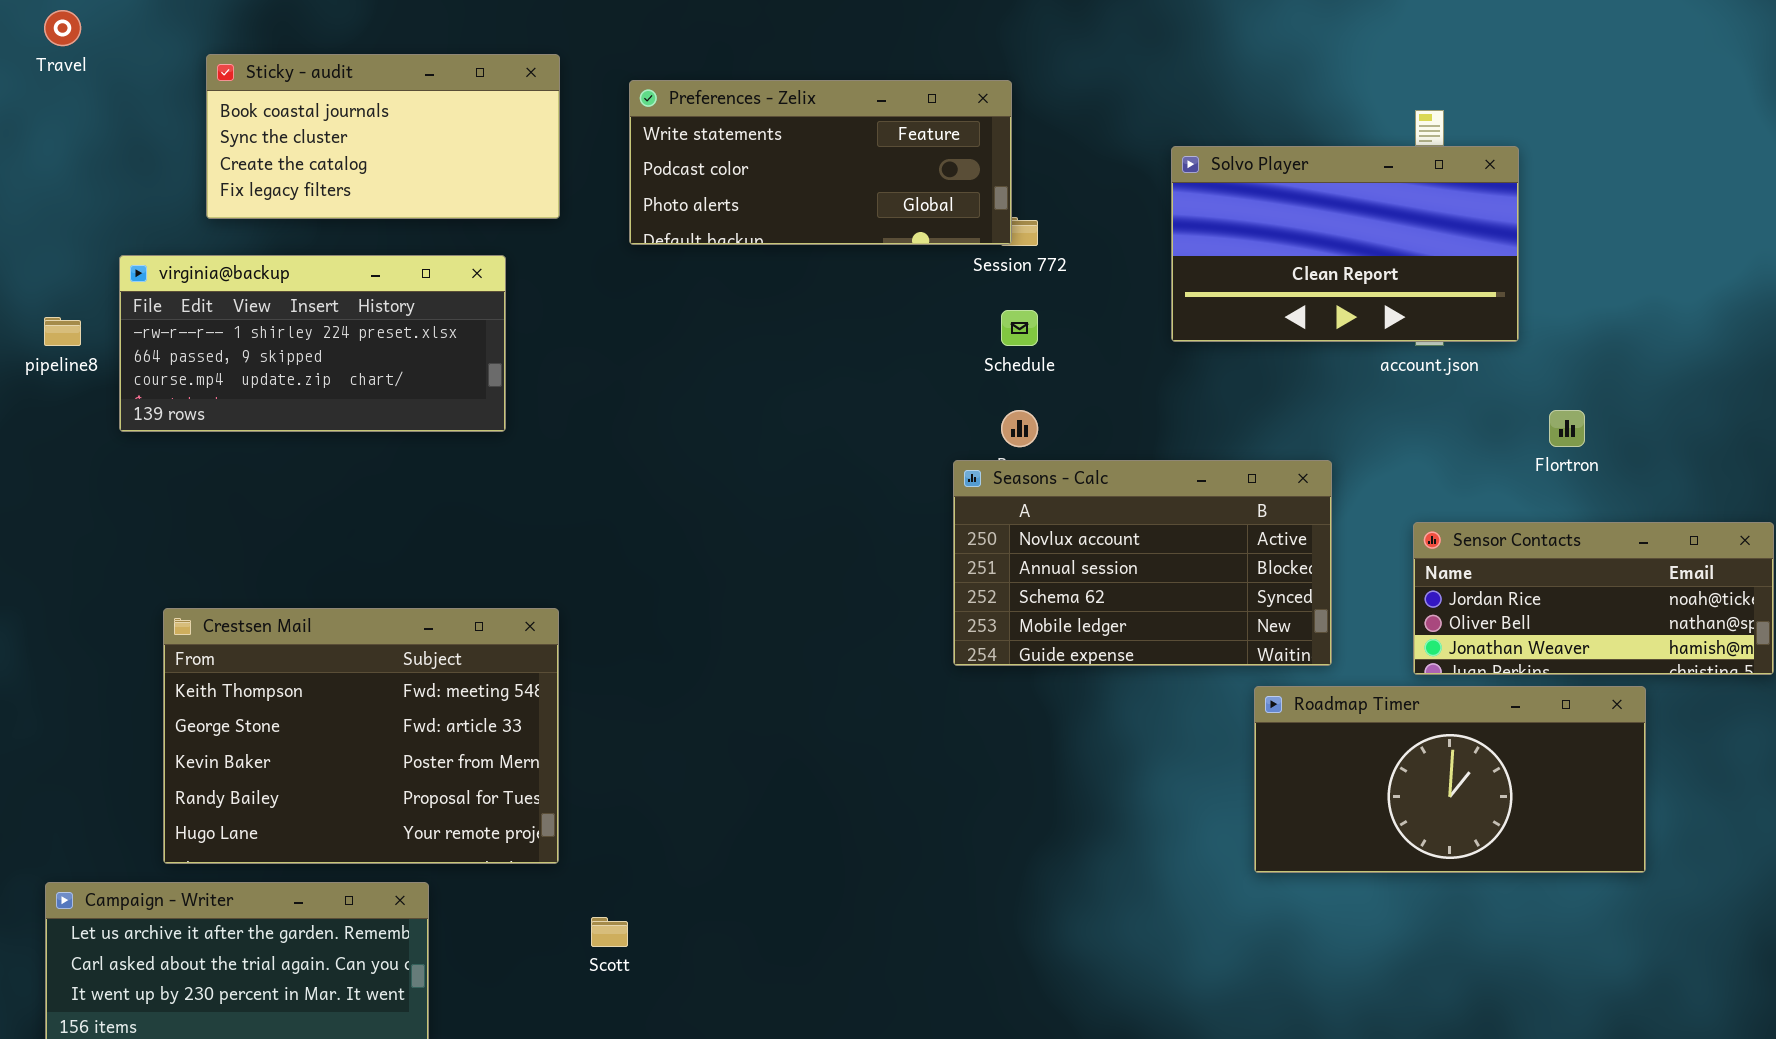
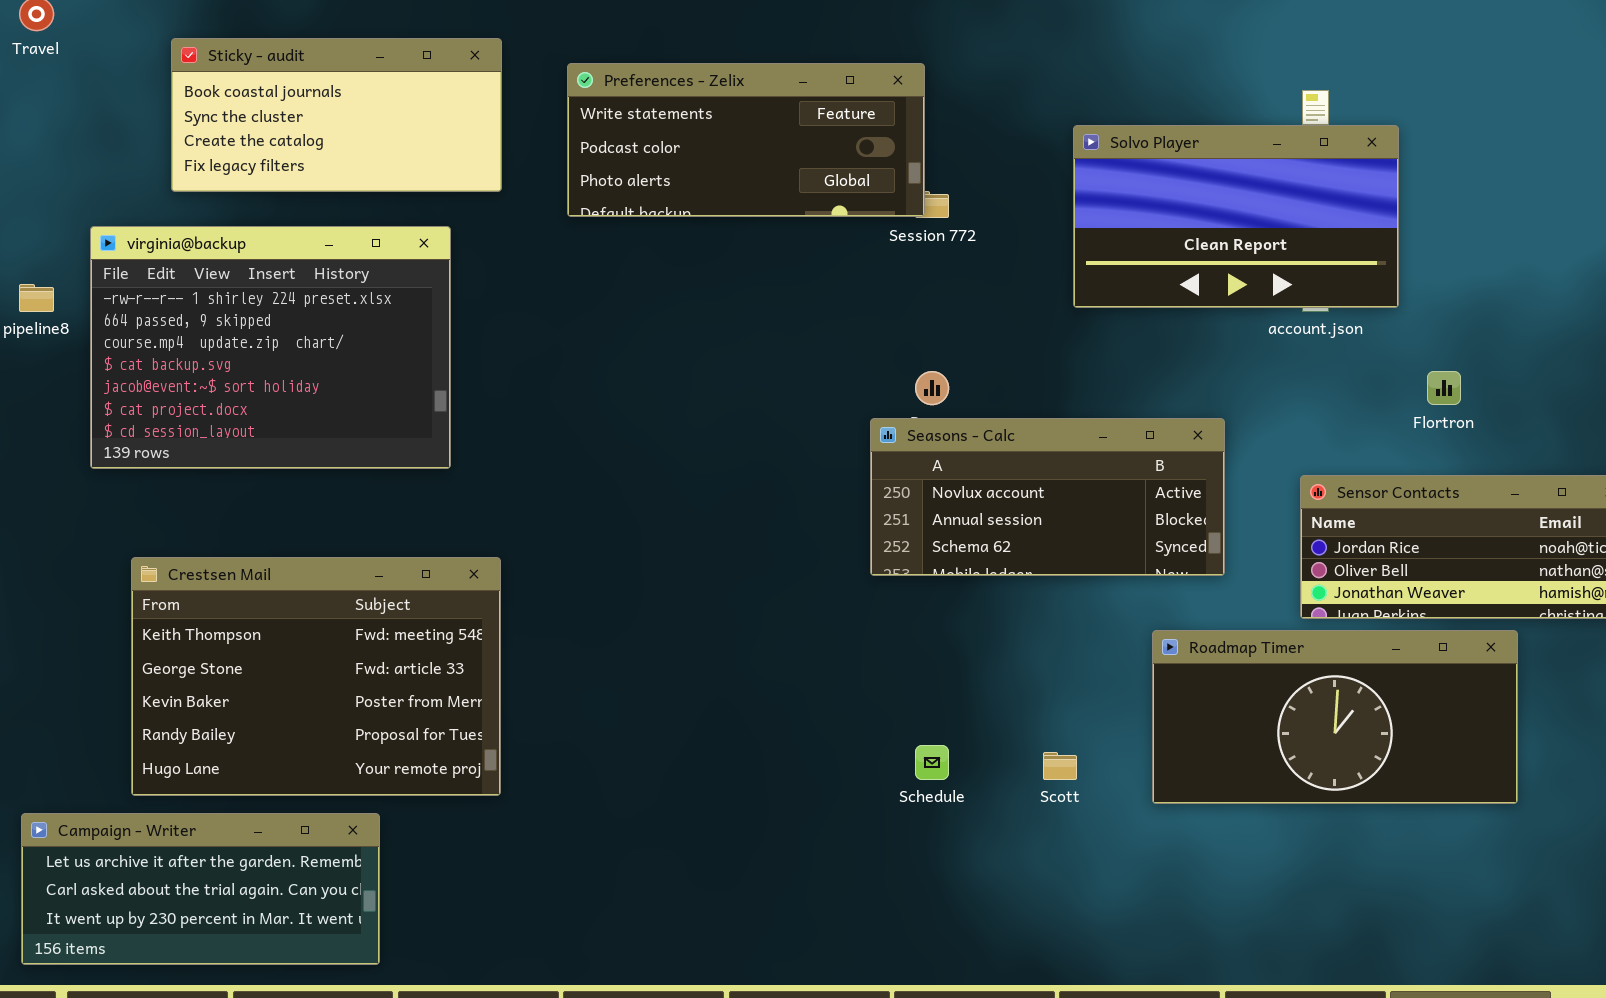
virginia@backup: [119,255,506,432] -> [90,226,451,469], resized
Schedule: [1001,310,1038,346] -> [915,745,949,780], moved
Seasons - Calc: [953,460,1332,666] -> [870,418,1225,576], resized
Scott: [591,917,628,947] -> [1043,752,1077,780], moved

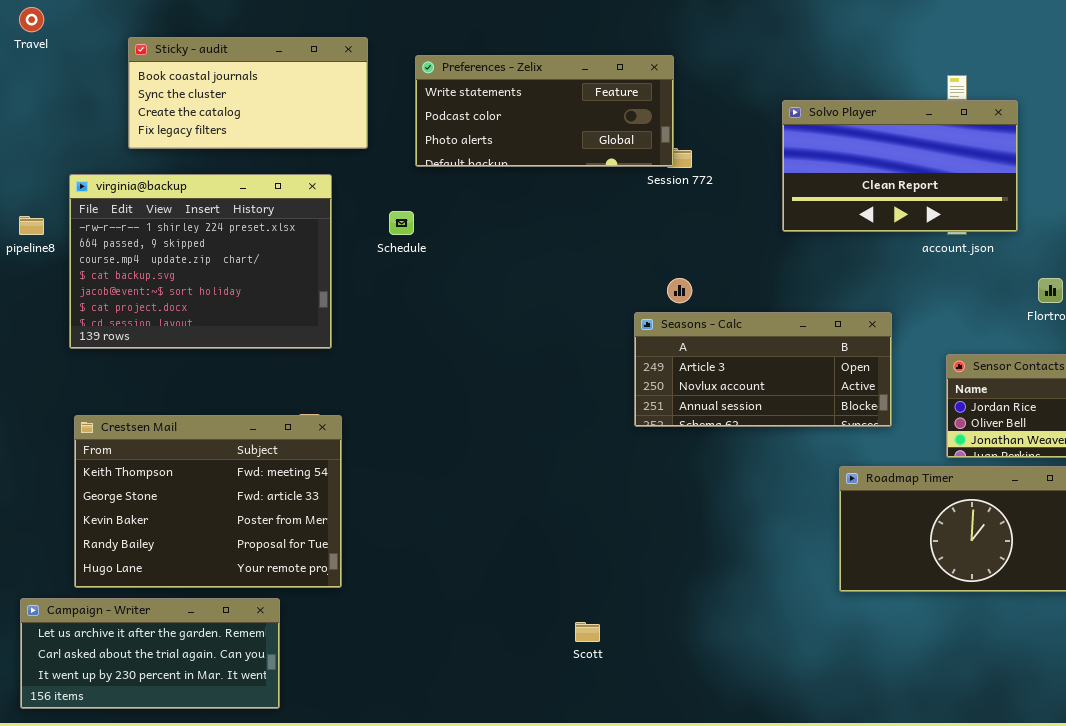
Seasons - Calc: [870,418,1225,576] -> [634,312,892,427], scrolled up 1 row
Crestsen Mail: [131,557,501,796] -> [74,415,342,588], moved
Schedule: [915,745,949,780] -> [389,211,414,235], moved
Scott: [1043,752,1077,780] -> [575,622,600,642], moved

